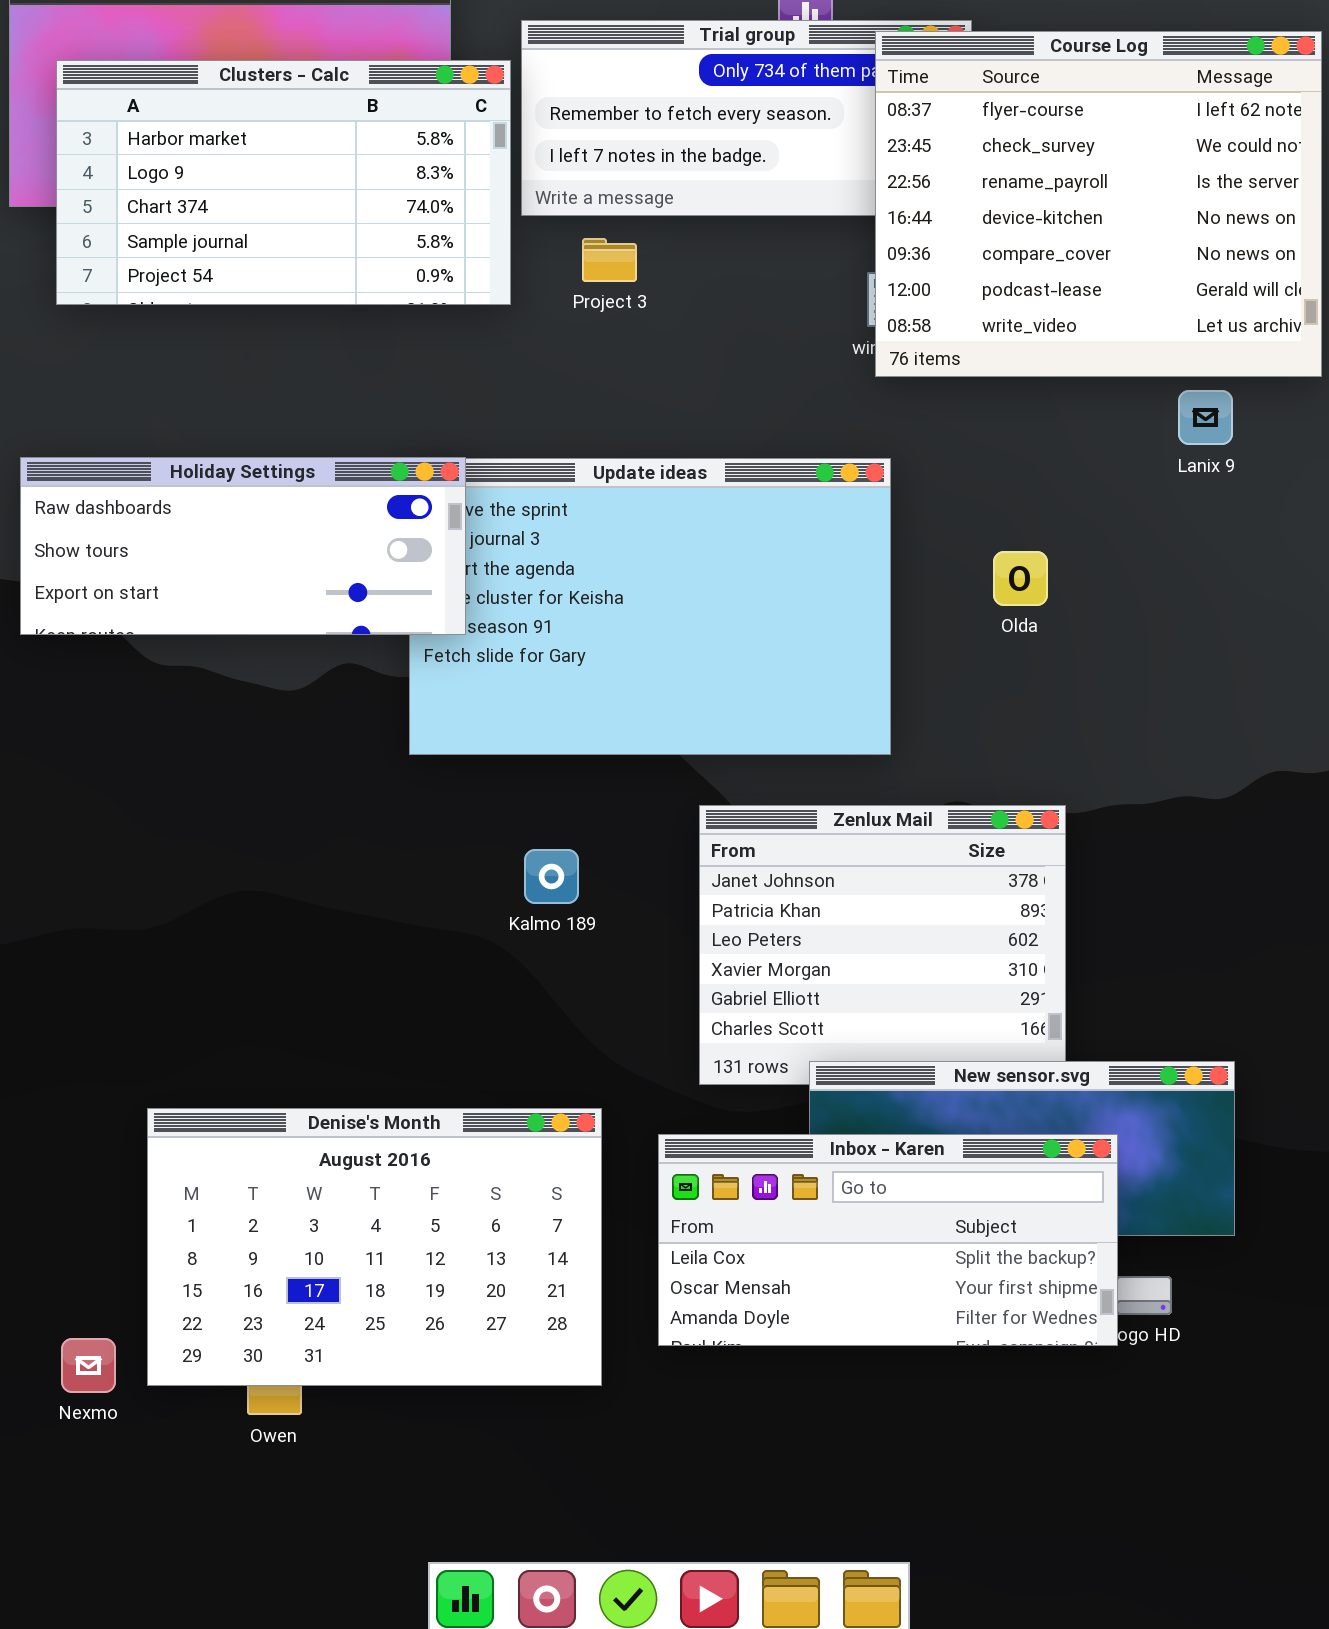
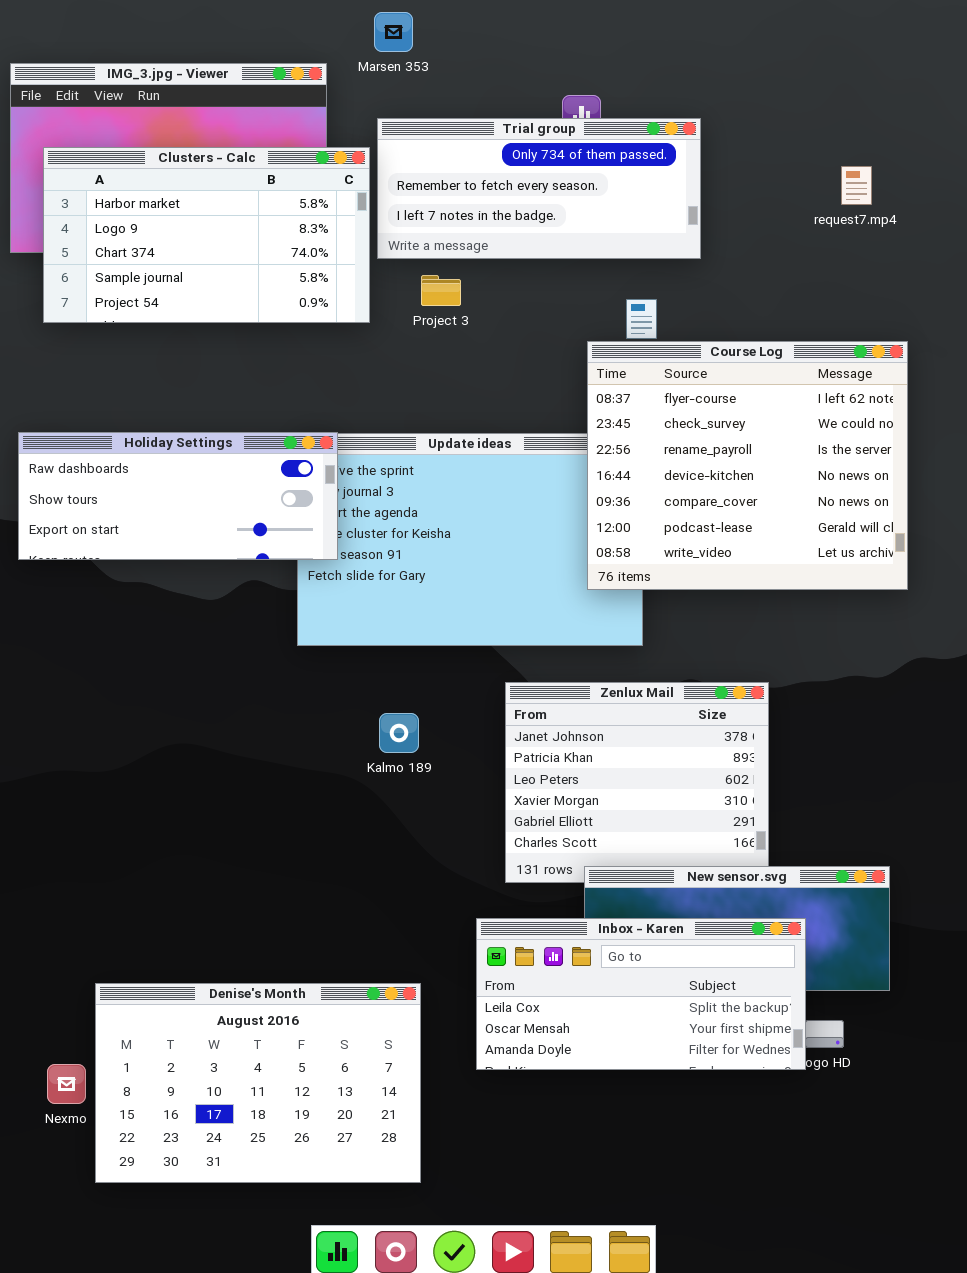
Course Log: [875,31,1322,377] -> [587,341,908,590], moved
Denise's Month: [147,1108,602,1386] -> [95,983,421,1183], moved

